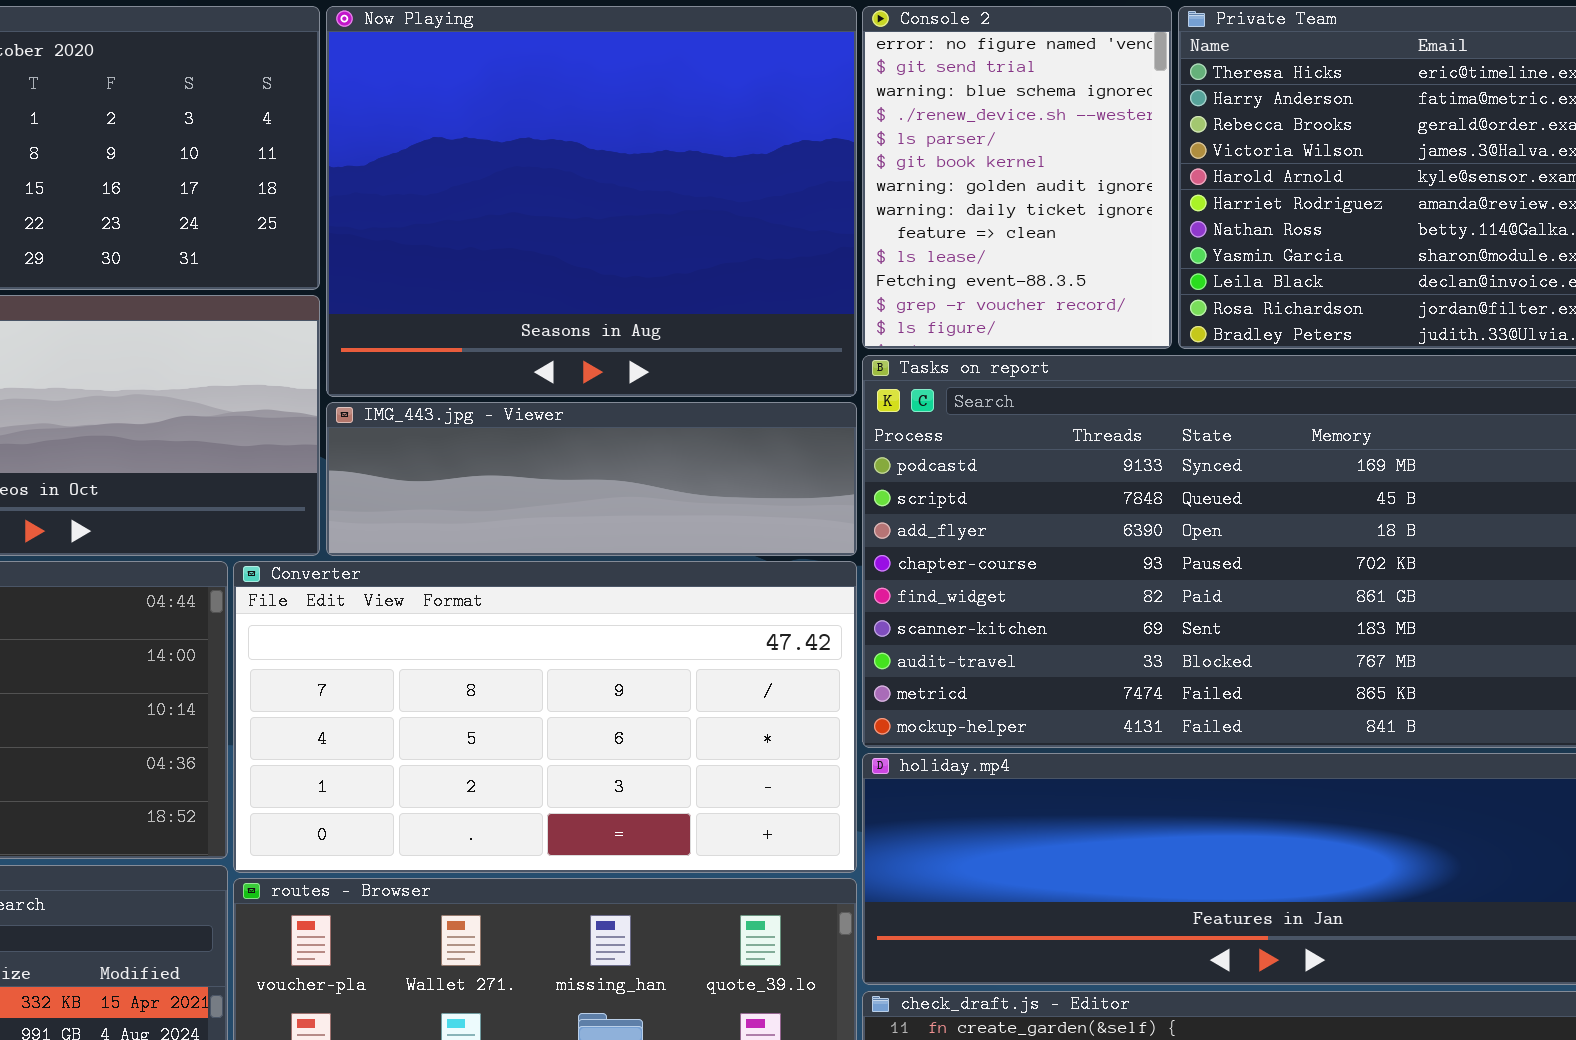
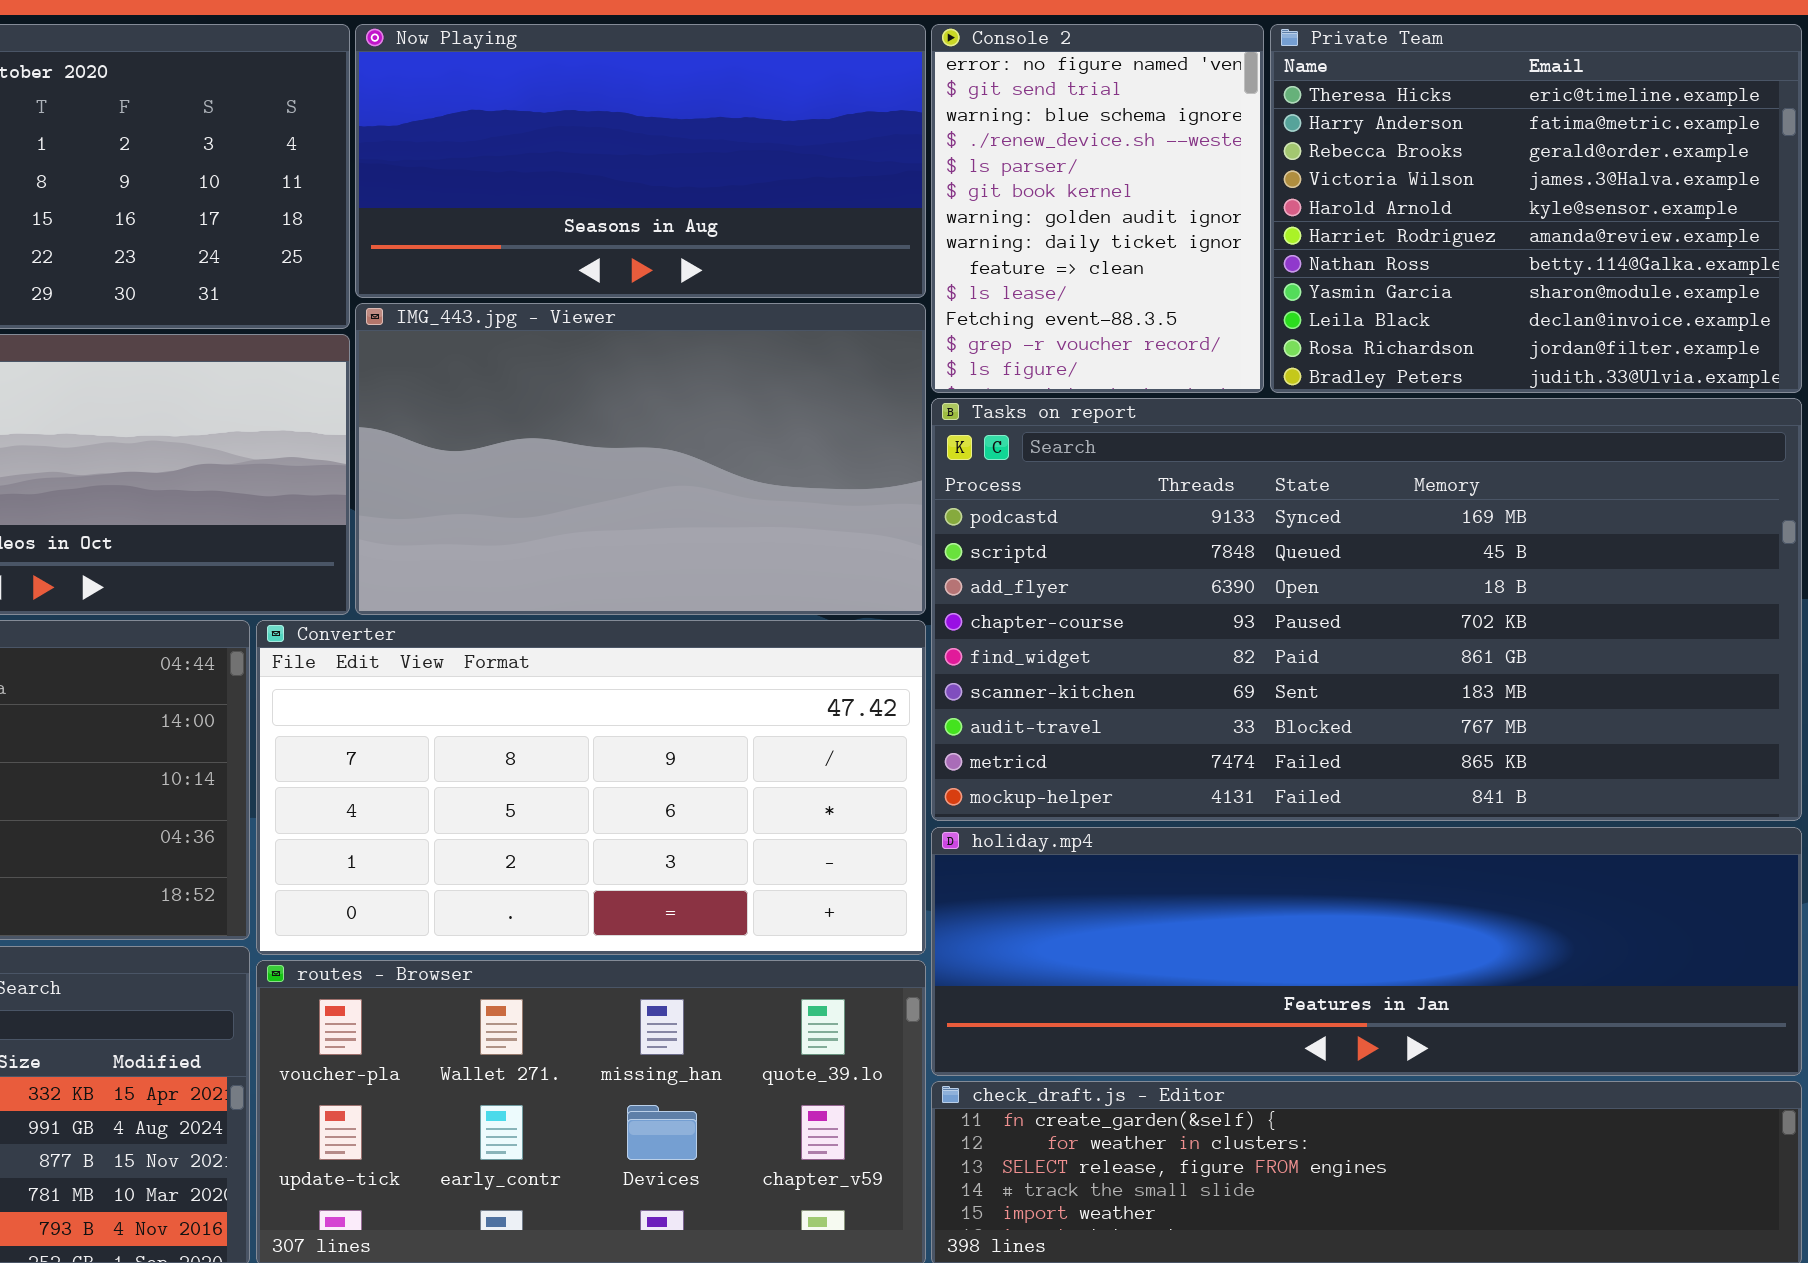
Now Playing: [326,6,857,397] -> [355,24,926,298], resized
IMG_443.jpg - Viewer: [326,402,857,556] -> [355,303,926,615], resized

